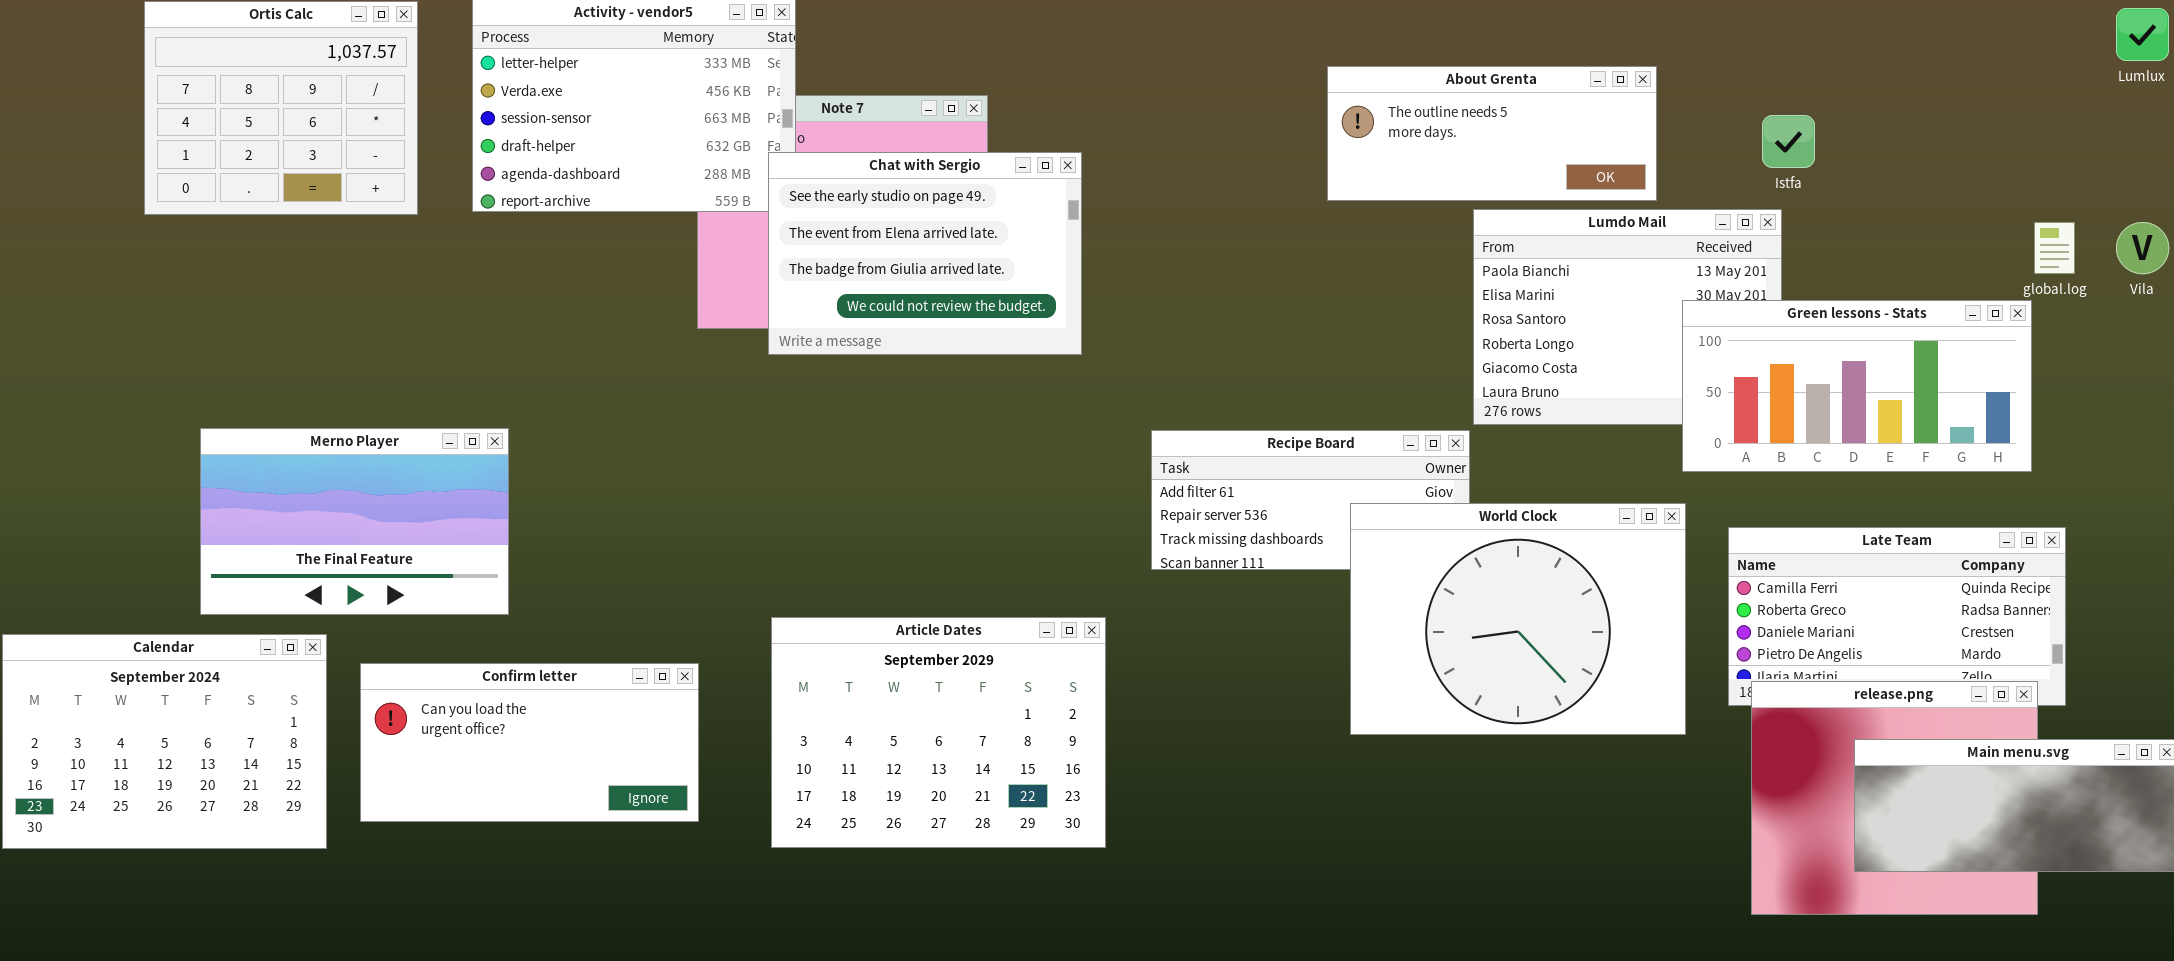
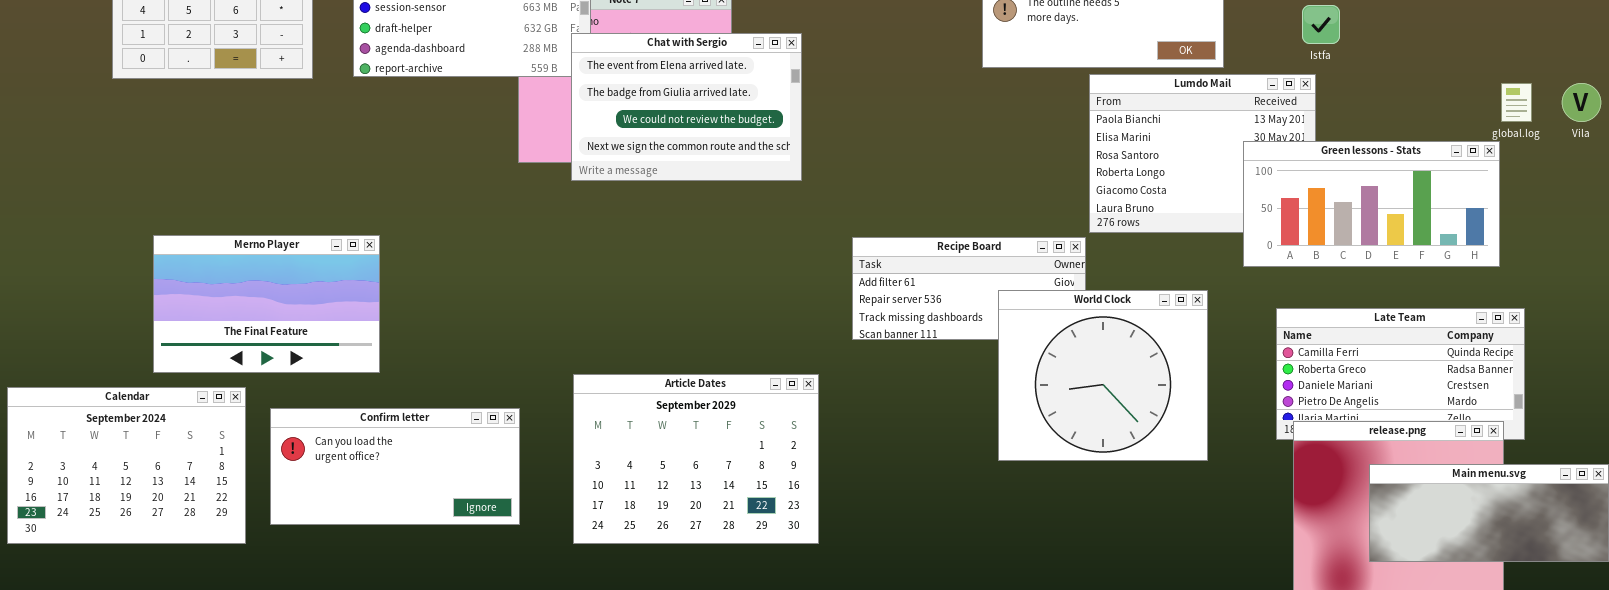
Chat with Sergio: [768,152,1082,355] -> [571,33,802,181], scrolled down 1 row
World Clock: [1350,503,1686,735] -> [998,290,1208,461], resized

